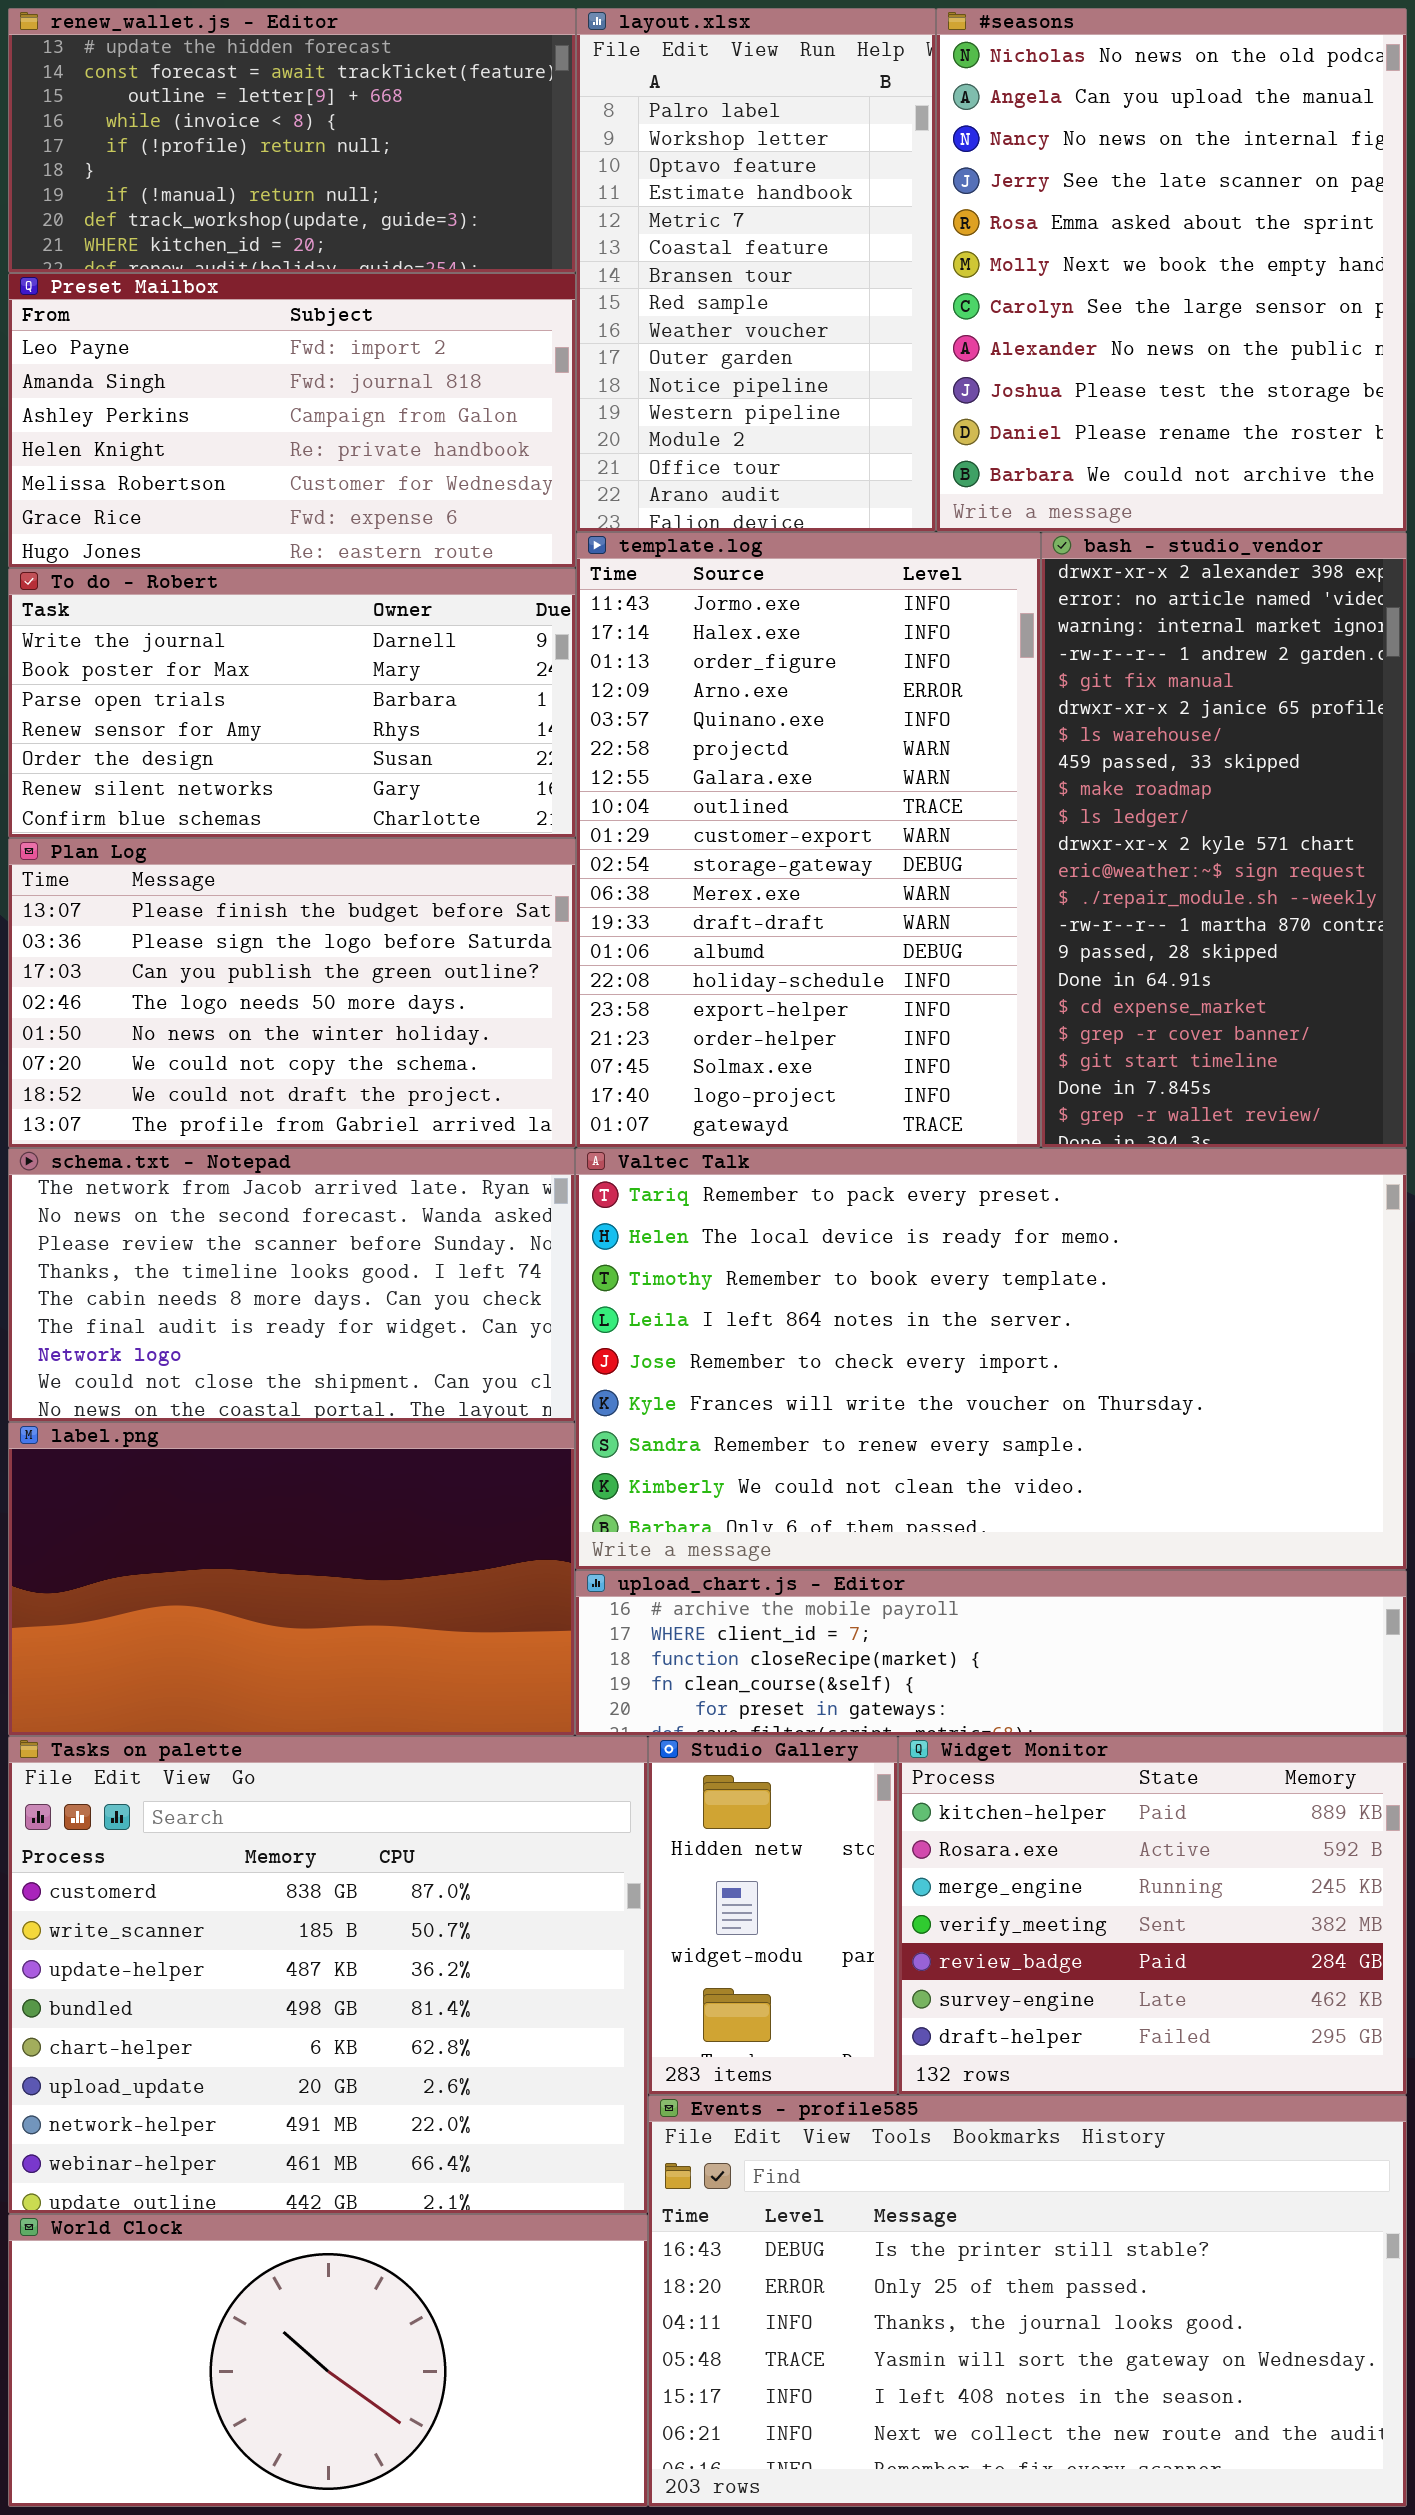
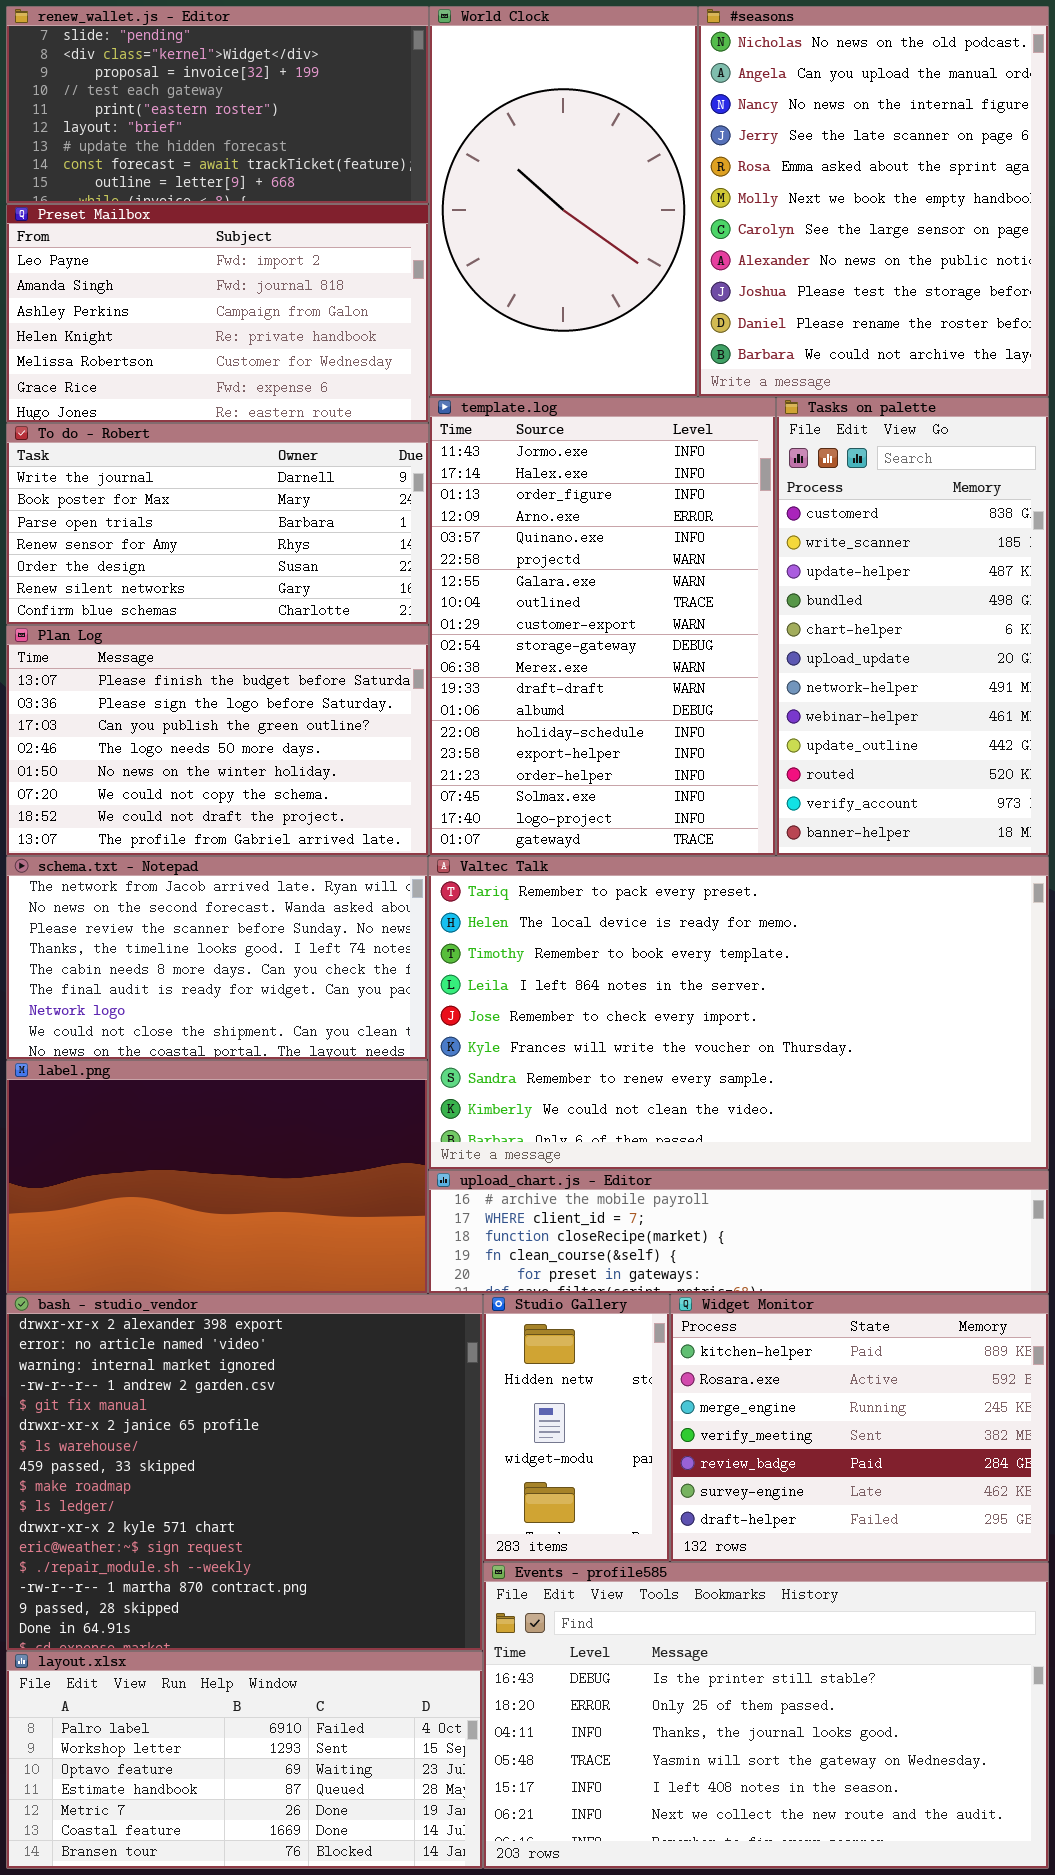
renew_wallet.js - Editor: [8,8,576,273] -> [6,6,429,204], scrolled up 6 rows
layout.xlsx: [576,8,936,532] -> [6,1651,483,1869], moved, resized
bash - studio_vendor: [1041,532,1407,1148] -> [6,1294,483,1651], moved, resized
Tasks on palette: [8,1736,648,2214] -> [776,397,1049,856], moved, resized
World Clock: [8,2214,648,2507] -> [429,6,698,397], moved, resized

